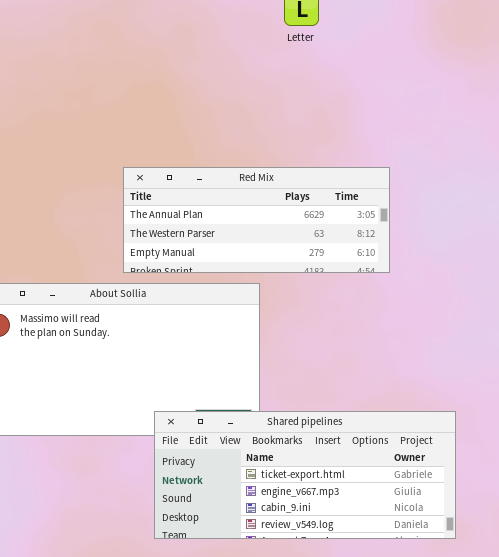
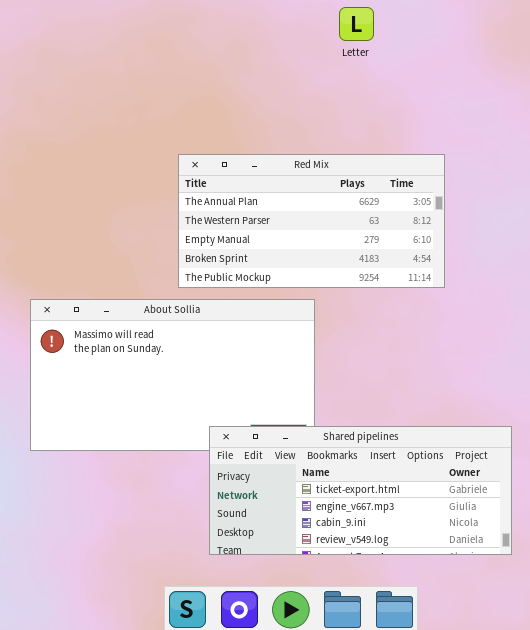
Red Mix: [123,167,390,273] -> [178,154,445,288], resized

